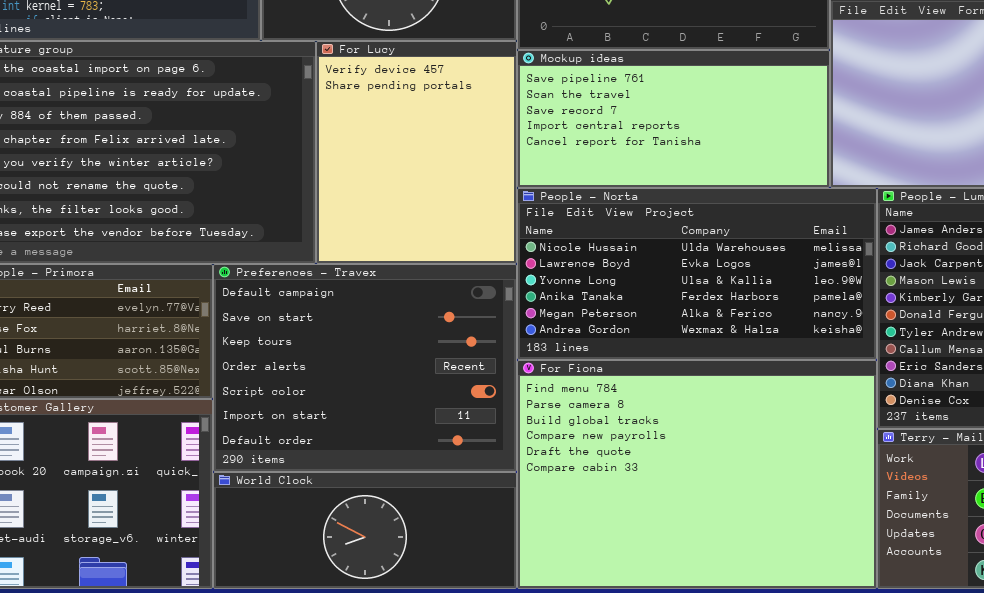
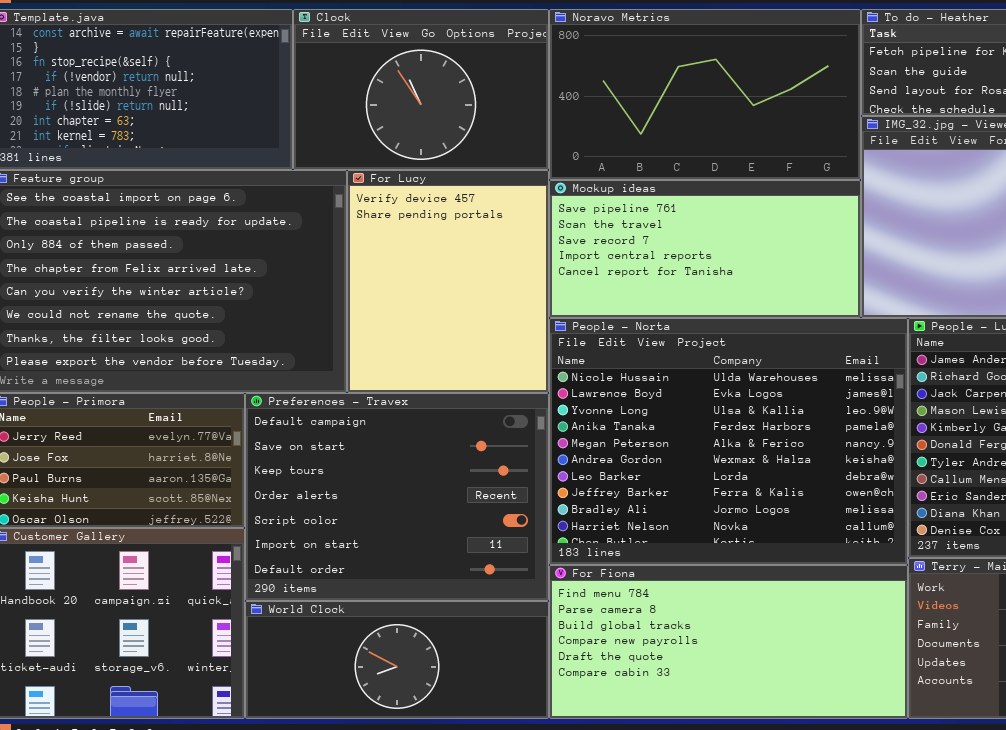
People - Norta: [517,188,877,360] -> [549,318,908,565], resized
For Fiona: [517,360,877,589] -> [549,565,908,719], resized

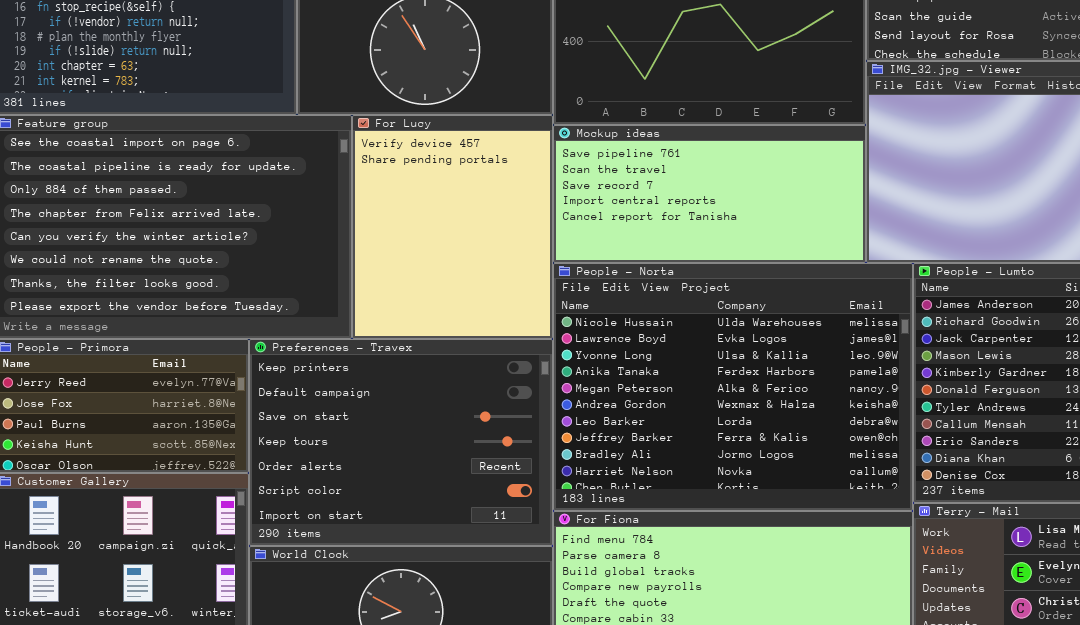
Preferences - Travex: [245,393,549,601] -> [249,339,553,546], scrolled up 1 row

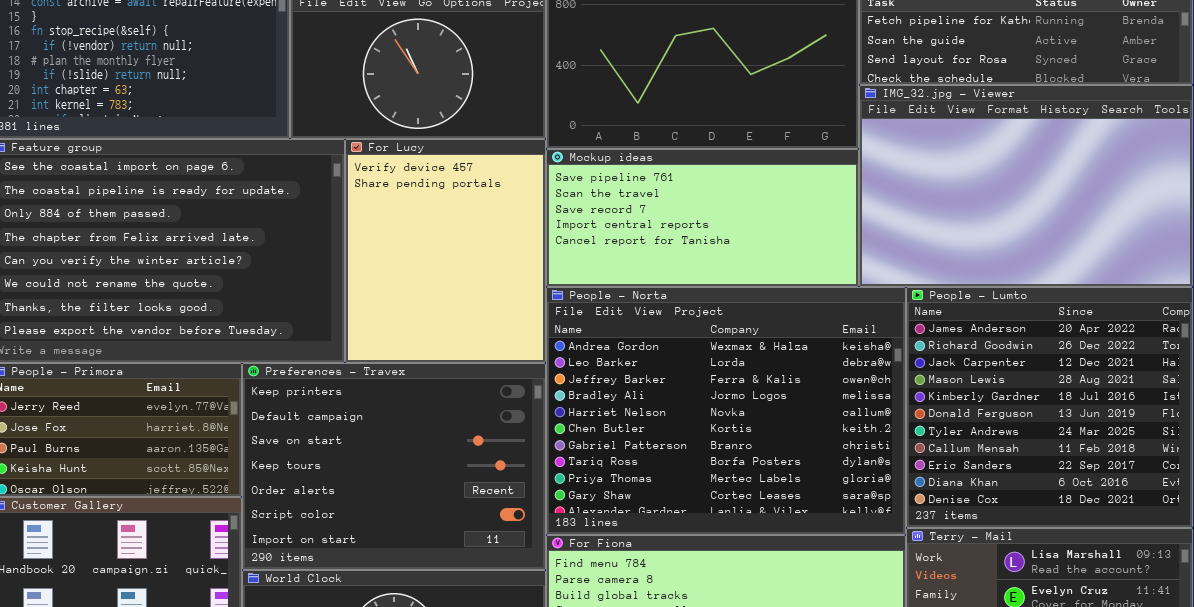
People - Norta: [553,263,913,511] -> [546,287,906,535], scrolled down 5 rows

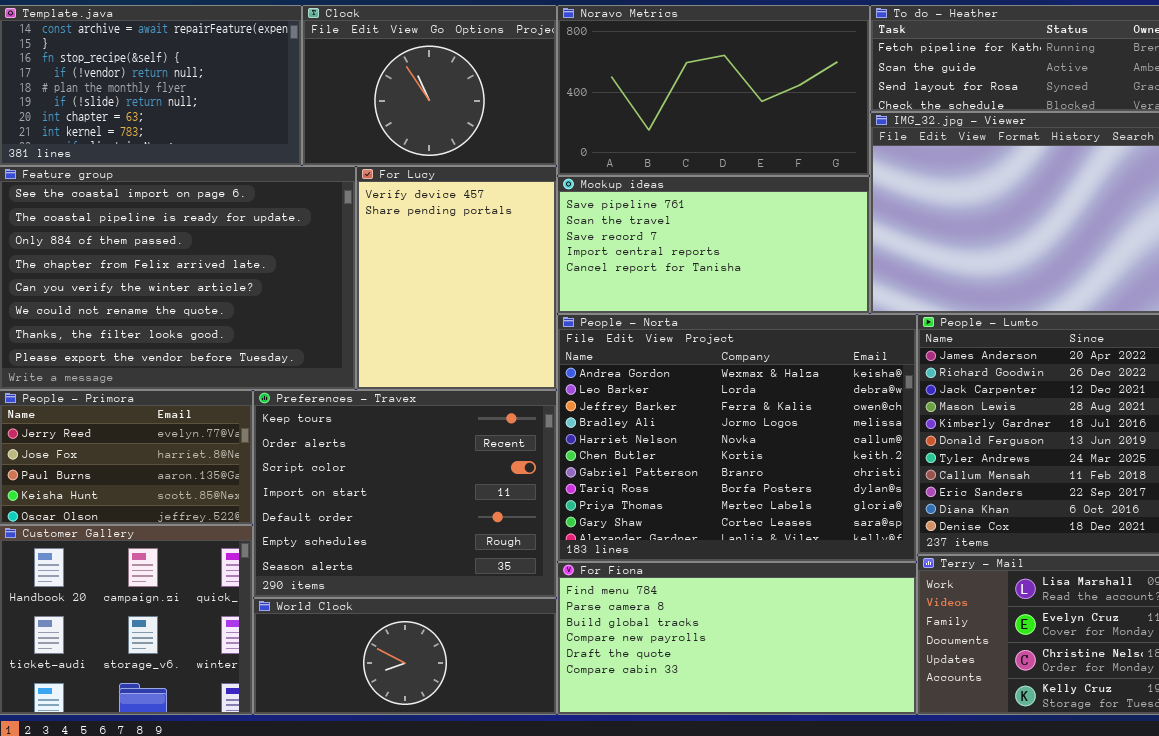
Preferences - Travex: [242,363,546,570] -> [253,390,557,598], scrolled down 3 rows

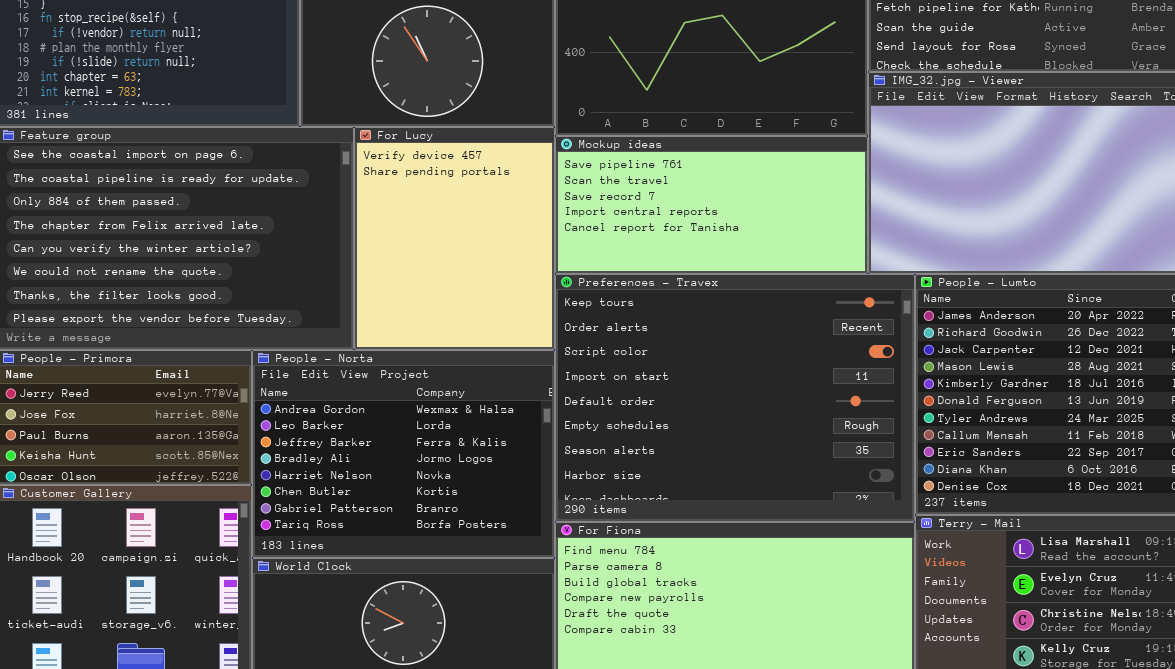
People - Norta: [557,314,917,562] -> [252,350,555,558], moved, resized
Preferences - Travex: [253,390,557,598] -> [555,274,915,522], moved, resized

